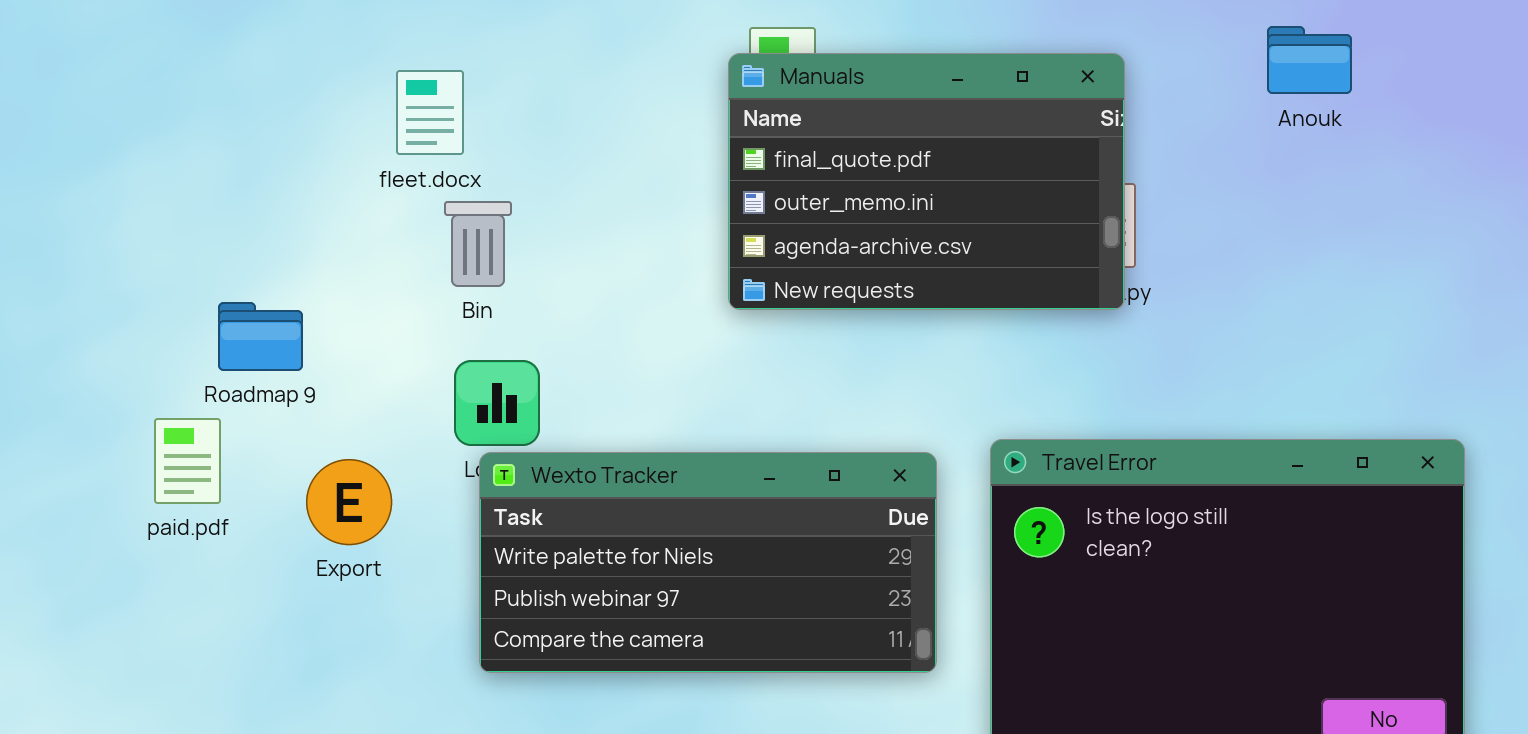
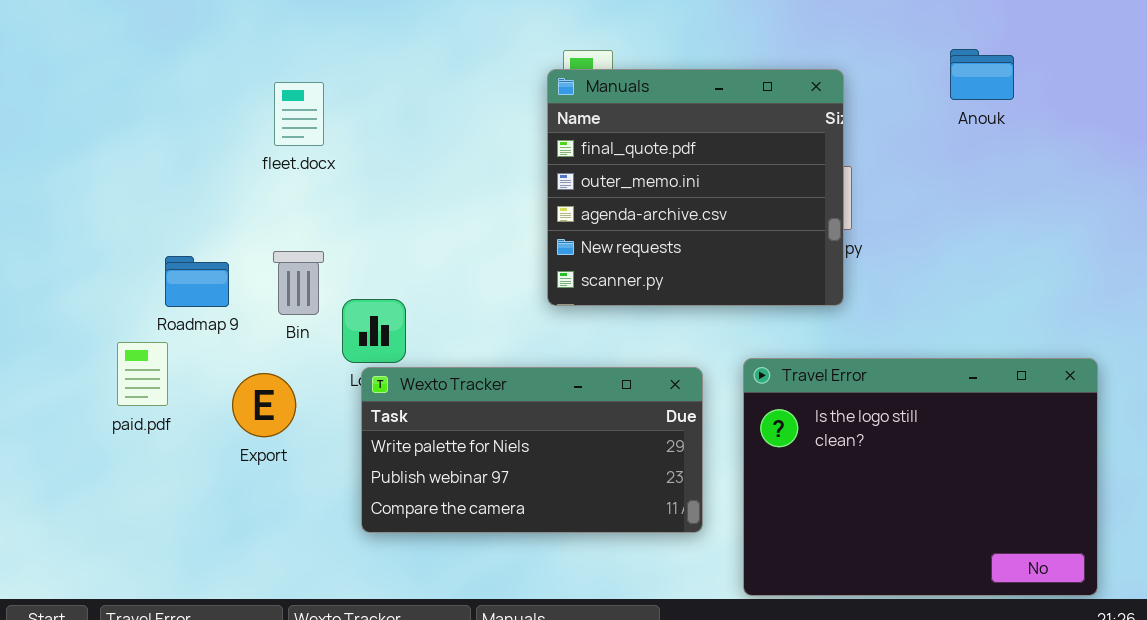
Manuals: [728,53,1125,310] -> [547,69,844,306], resized
fleet.docx: [396,70,464,155] -> [274,82,324,146], moved
Bin: [444,201,512,287] -> [273,251,324,315], moved

